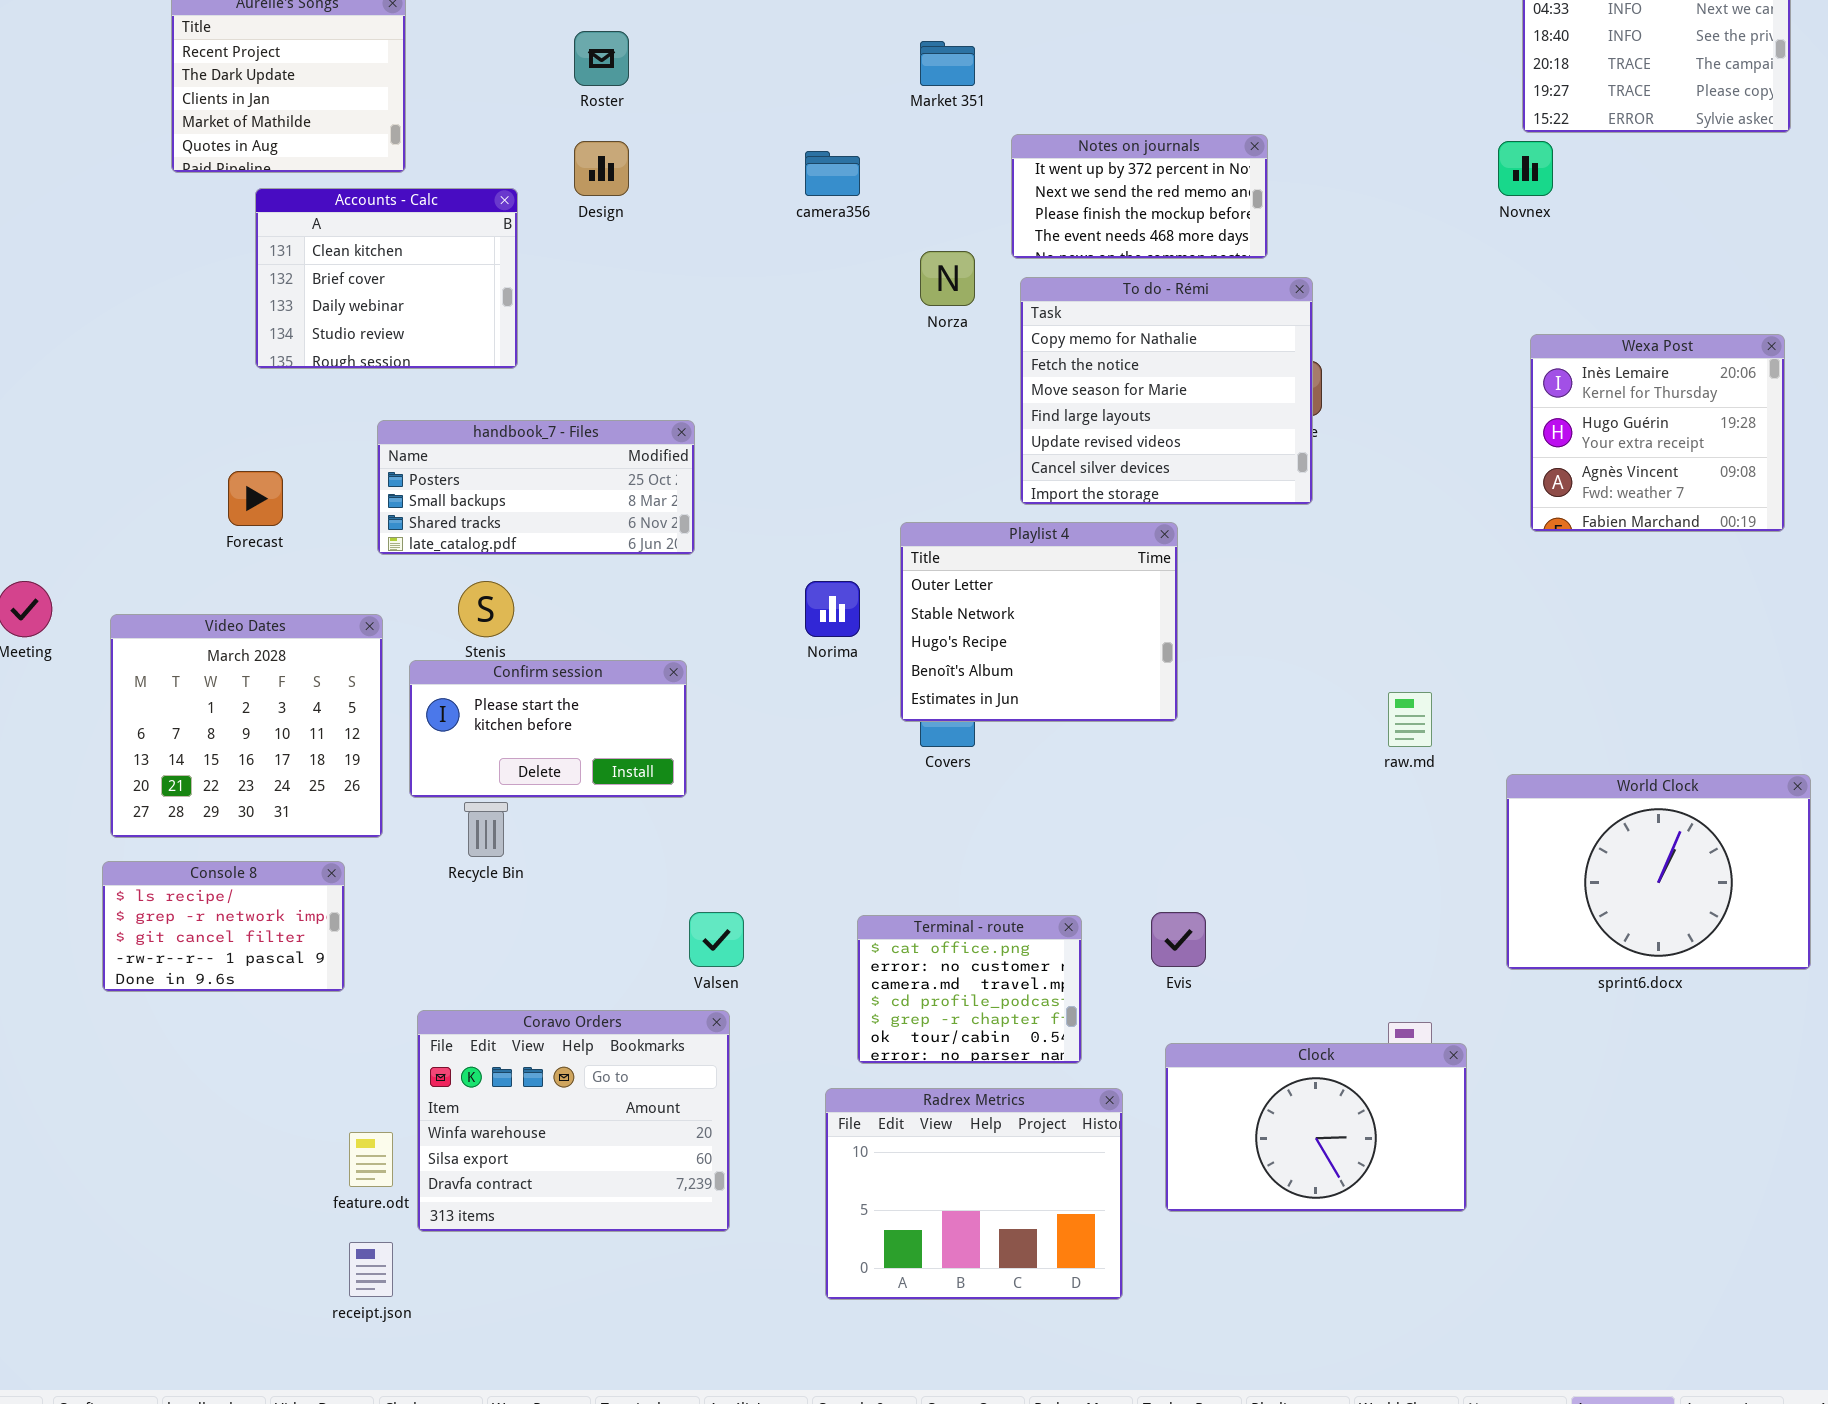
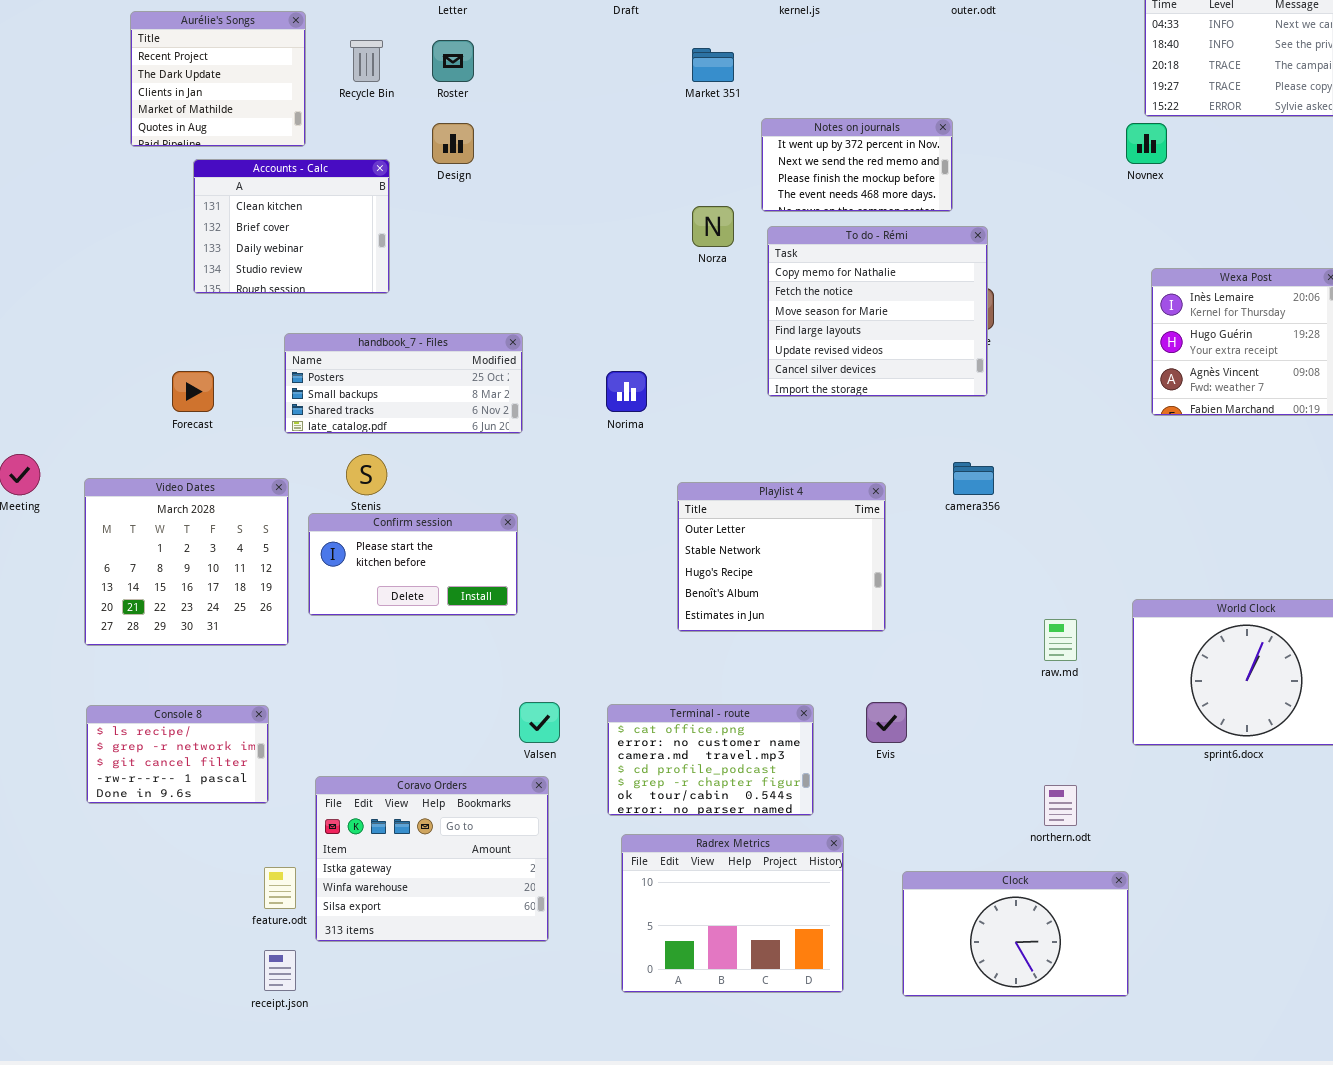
camera356: [805,151,860,196] -> [953,462,994,495], moved
Playlist 4: [900,522,1178,722] -> [677,482,886,632], moved
Norima: [805,581,860,637] -> [606,371,647,412], moved
raw.md: [1388,692,1432,747] -> [1044,619,1077,661], moved
Recycle Bin: [464,802,508,857] -> [350,40,383,82], moved
Console 8: [102,861,345,992] -> [86,705,269,804], moved
Terminal - route: [857,915,1082,1064] -> [607,704,814,816], resized
Coravo Orders: [417,1010,730,1232] -> [315,776,549,942], scrolled up 1 row
Clock: [1165,1043,1467,1212] -> [902,871,1129,997], moved

